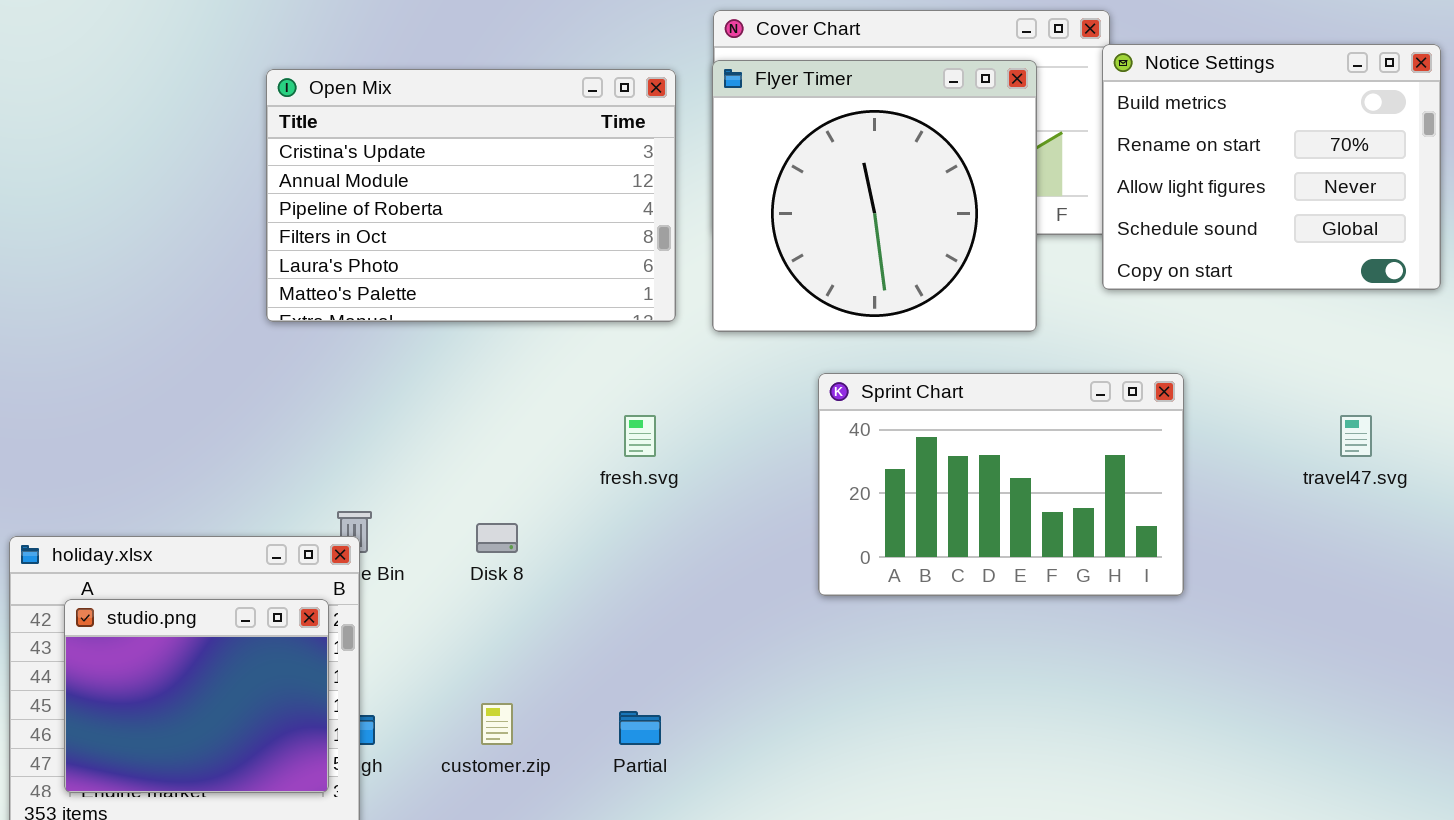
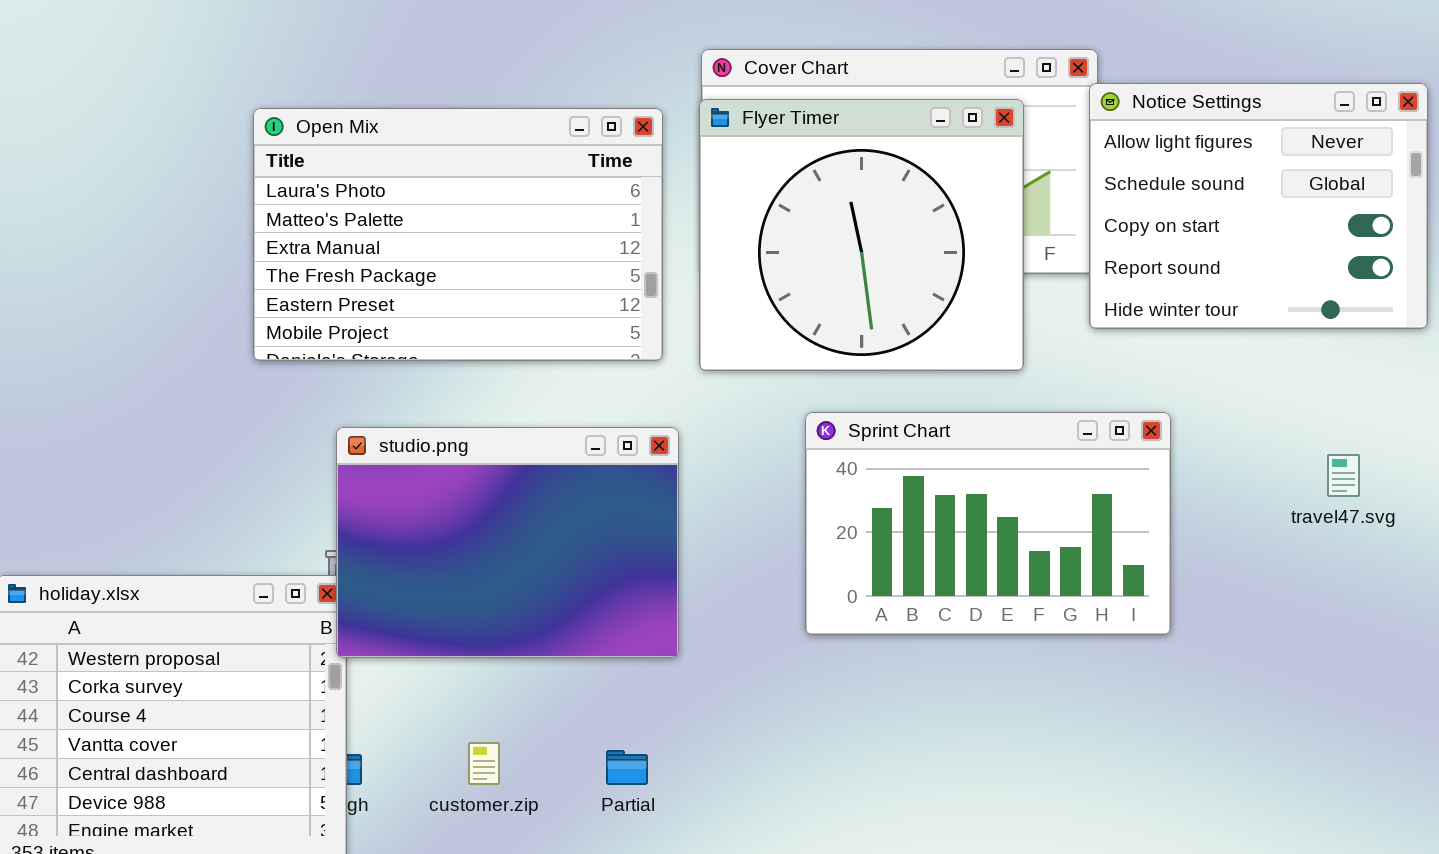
Notice Settings: [1102,44,1441,290] -> [1089,83,1428,329], scrolled down 2 rows
Open Mix: [266,69,676,322] -> [253,108,663,361], scrolled down 4 rows
studio.png: [64,599,329,793] -> [336,427,679,658], moved, resized

